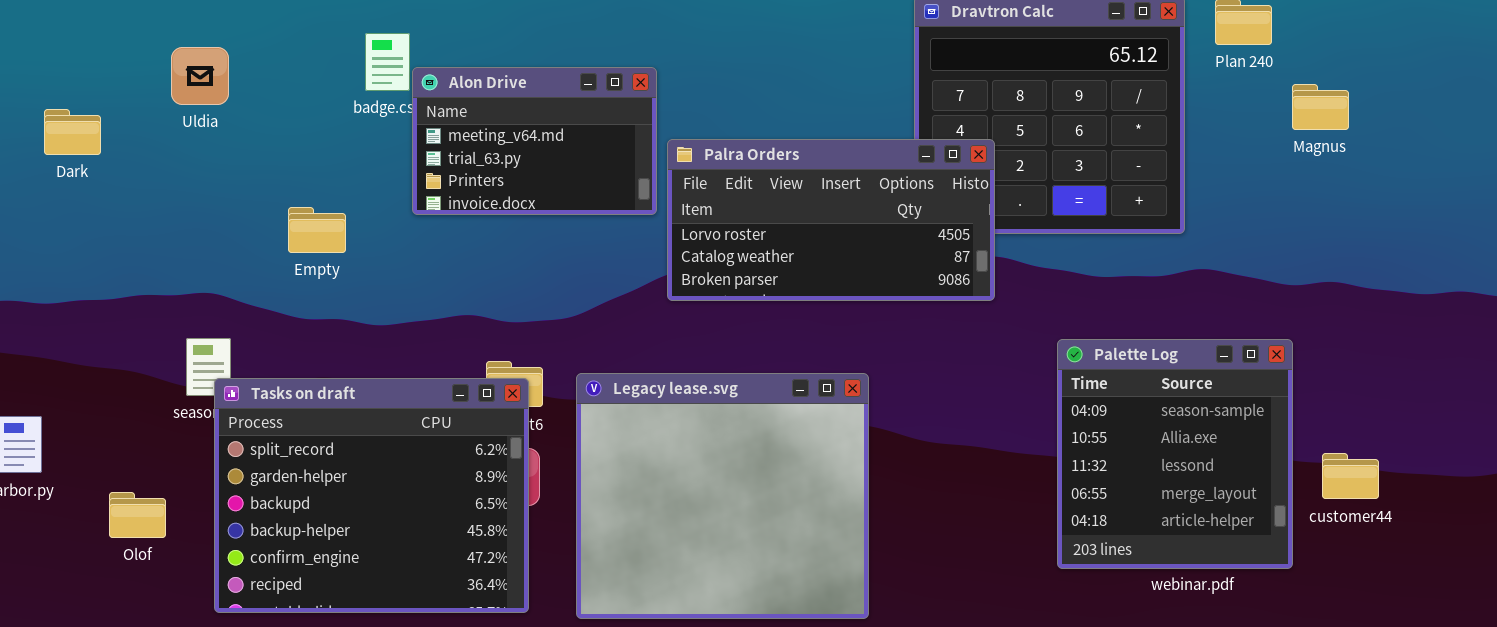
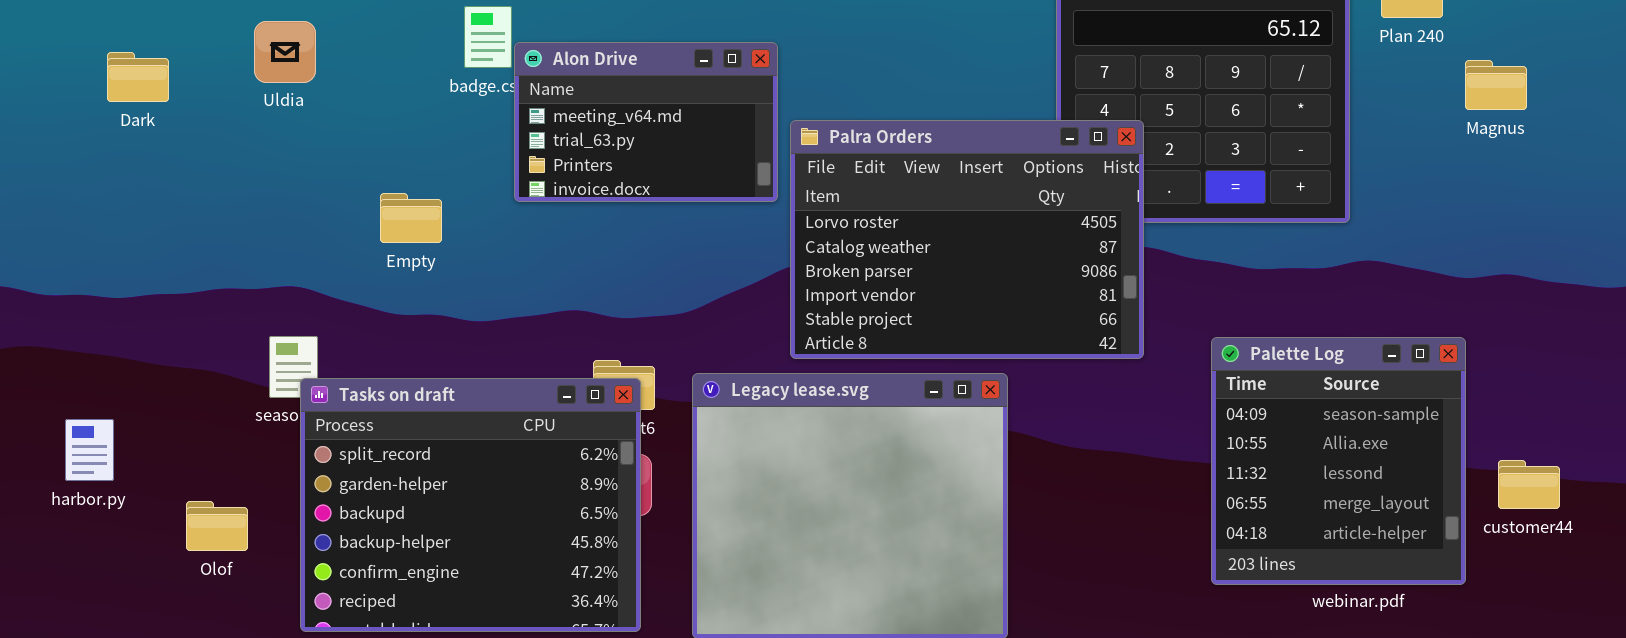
Dark: [44,109,101,155] -> [107,52,169,102], moved
Palra Orders: [667,139,995,301] -> [790,120,1144,359], resized

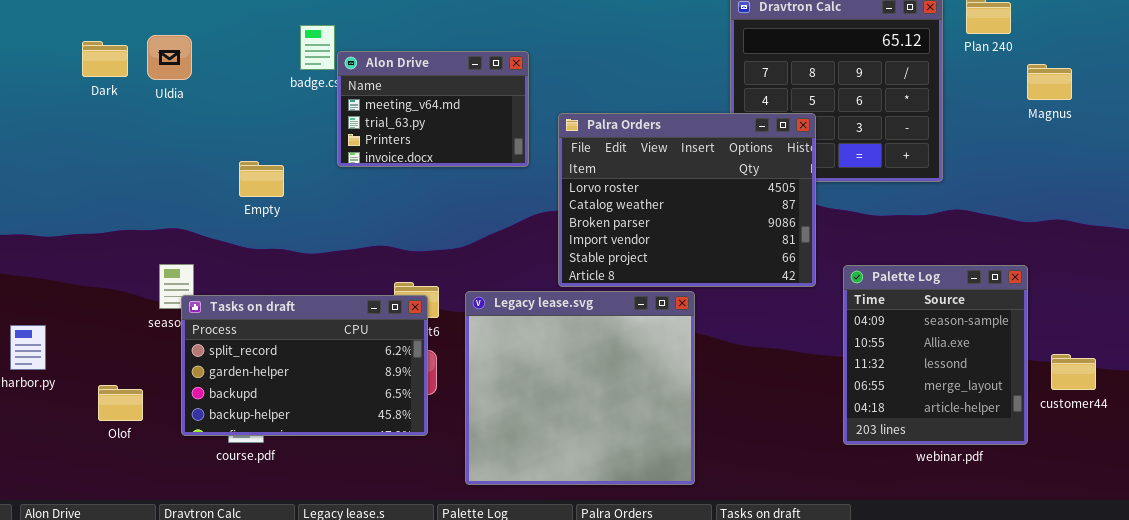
Dark: [107,52,169,102] -> [82,41,128,77], moved
Palra Orders: [790,120,1144,359] -> [558,113,816,287], moved
Tasks on draft: [300,378,641,632] -> [181,295,428,436], resized

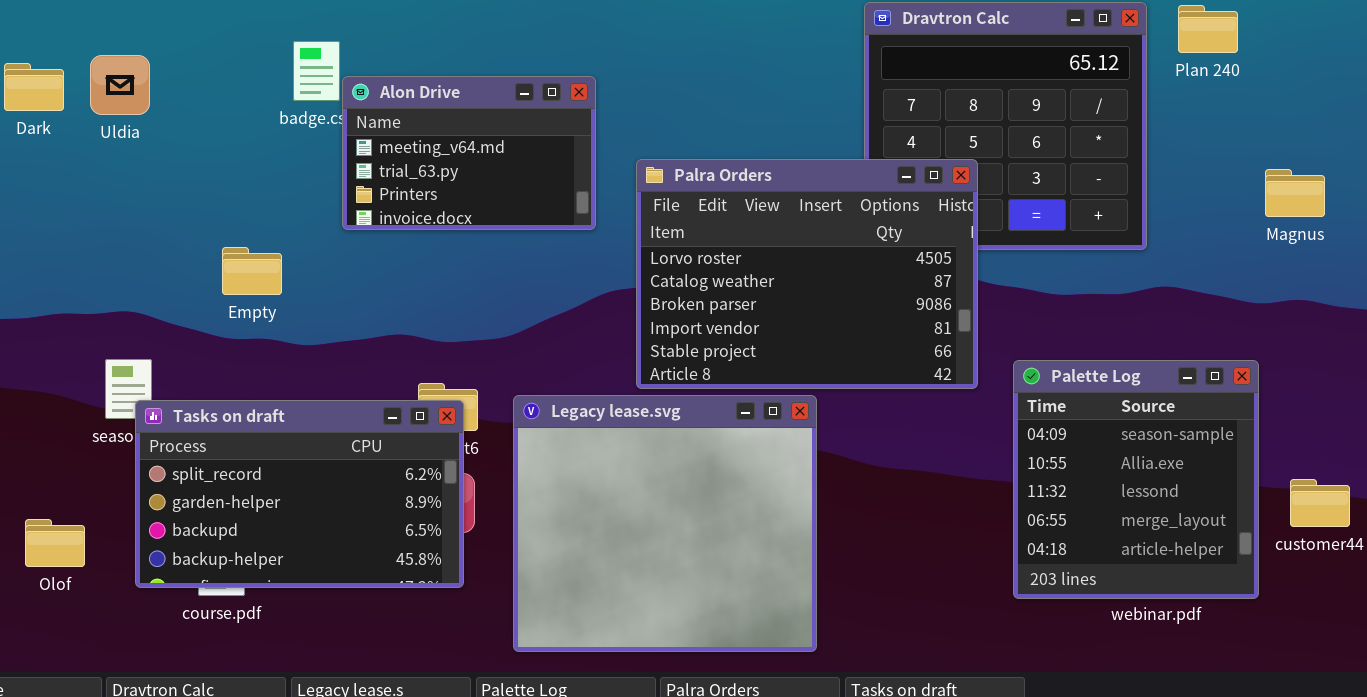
Magnus: [1027,64,1072,100] -> [1265,169,1325,217], moved
Empty: [239,161,284,197] -> [222,247,282,295], moved

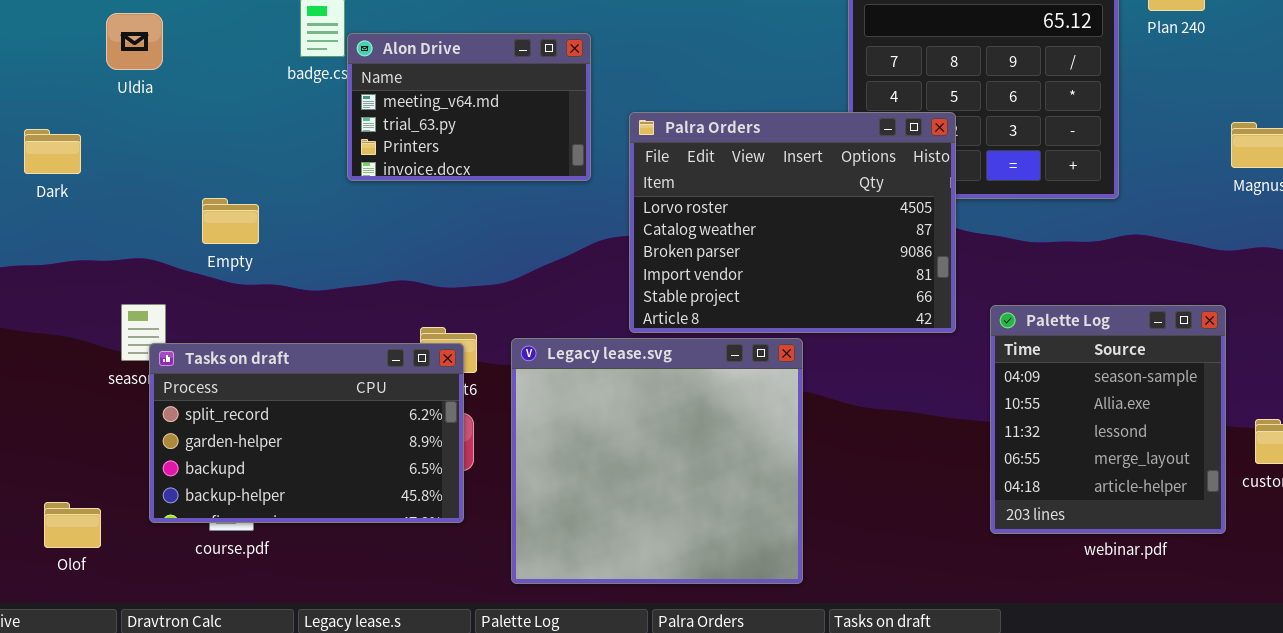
Dark: [4,63,64,111] -> [24,129,81,174], moved
Empty: [222,247,282,295] -> [202,198,259,244], moved
Olof: [25,519,85,567] -> [44,502,101,548], moved

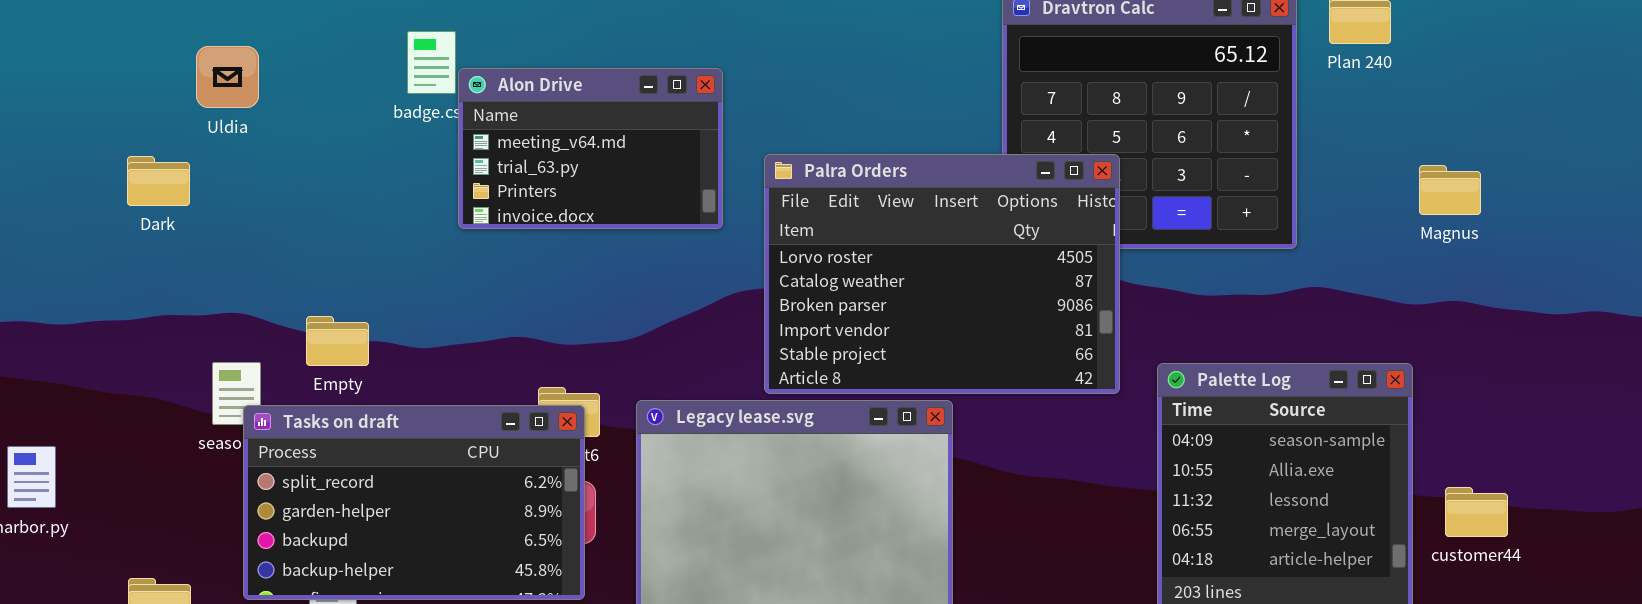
Dark: [24,129,81,174] -> [127,156,190,206], moved
Empty: [202,198,259,244] -> [306,316,369,366], moved

